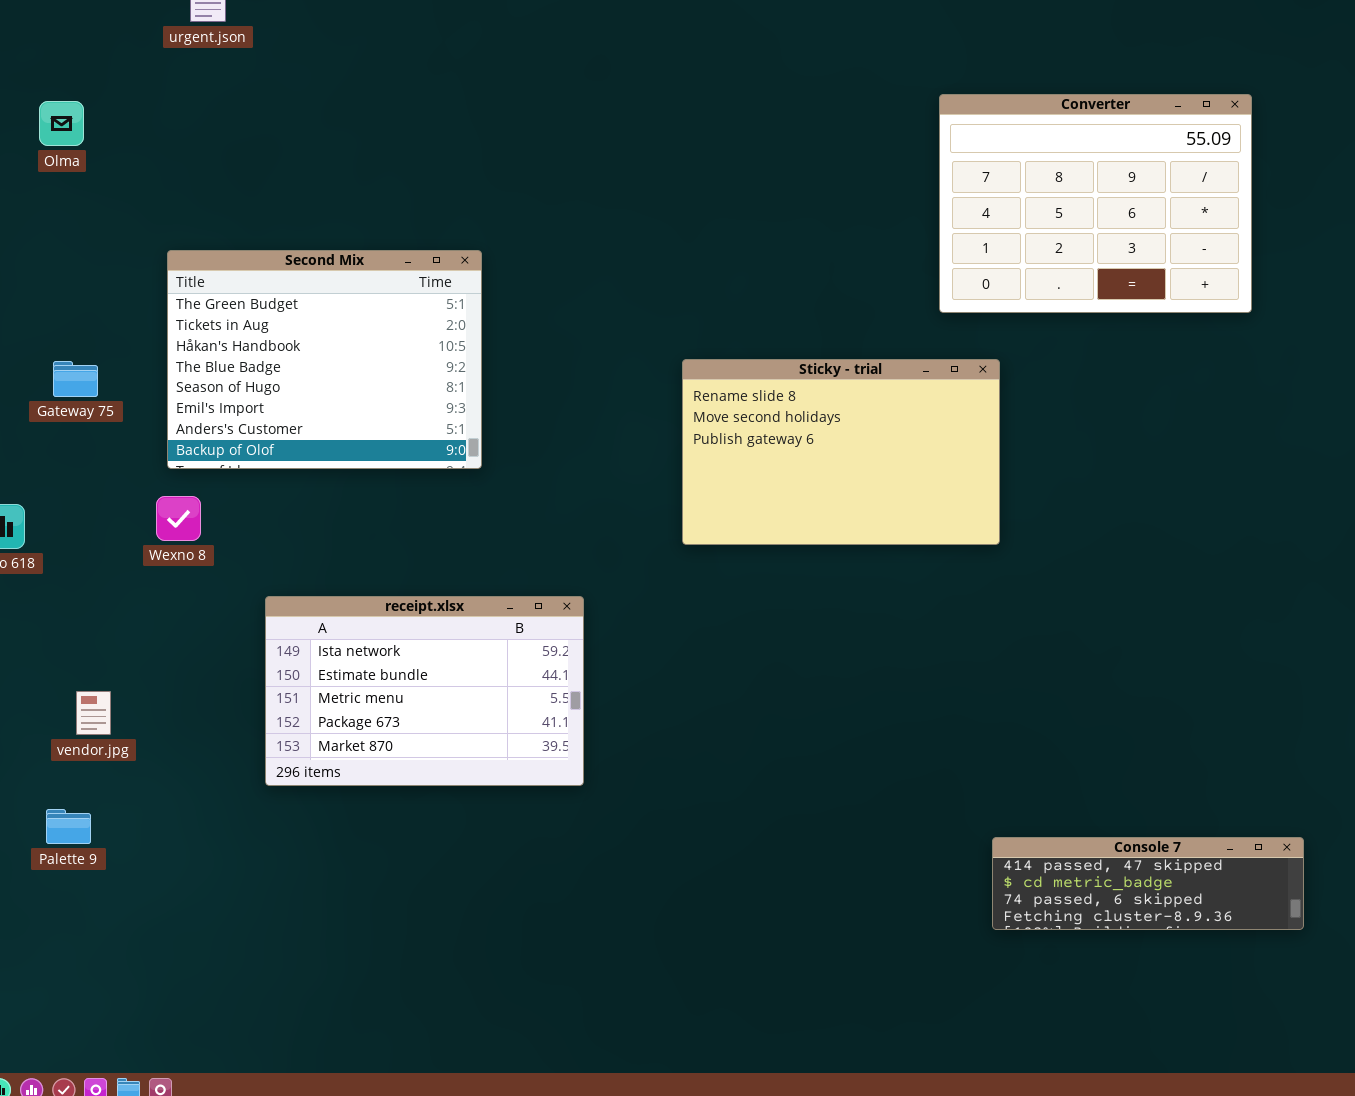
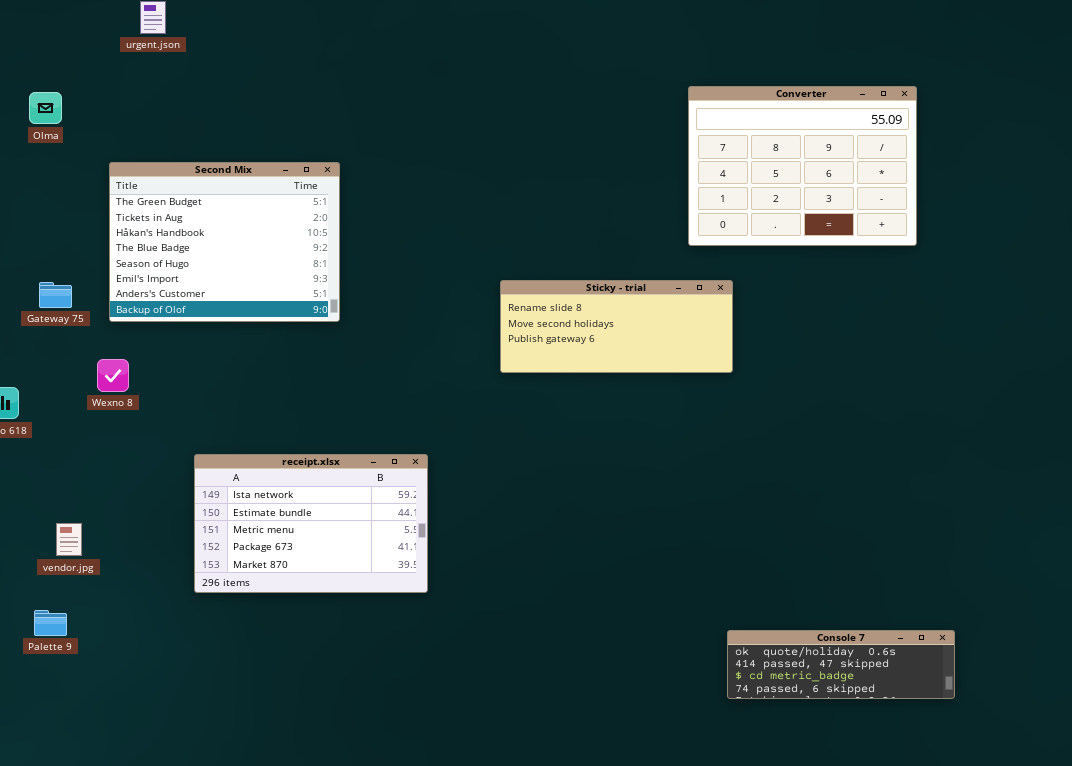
Second Mix: [167,250,482,469] -> [109,162,340,322], moved
Sticky - trial: [682,359,1000,545] -> [500,280,733,373], resized
Wexno 8: [156,496,201,541] -> [97,359,129,392], moved
Console 7: [992,837,1304,930] -> [727,630,955,699], scrolled up 1 row

